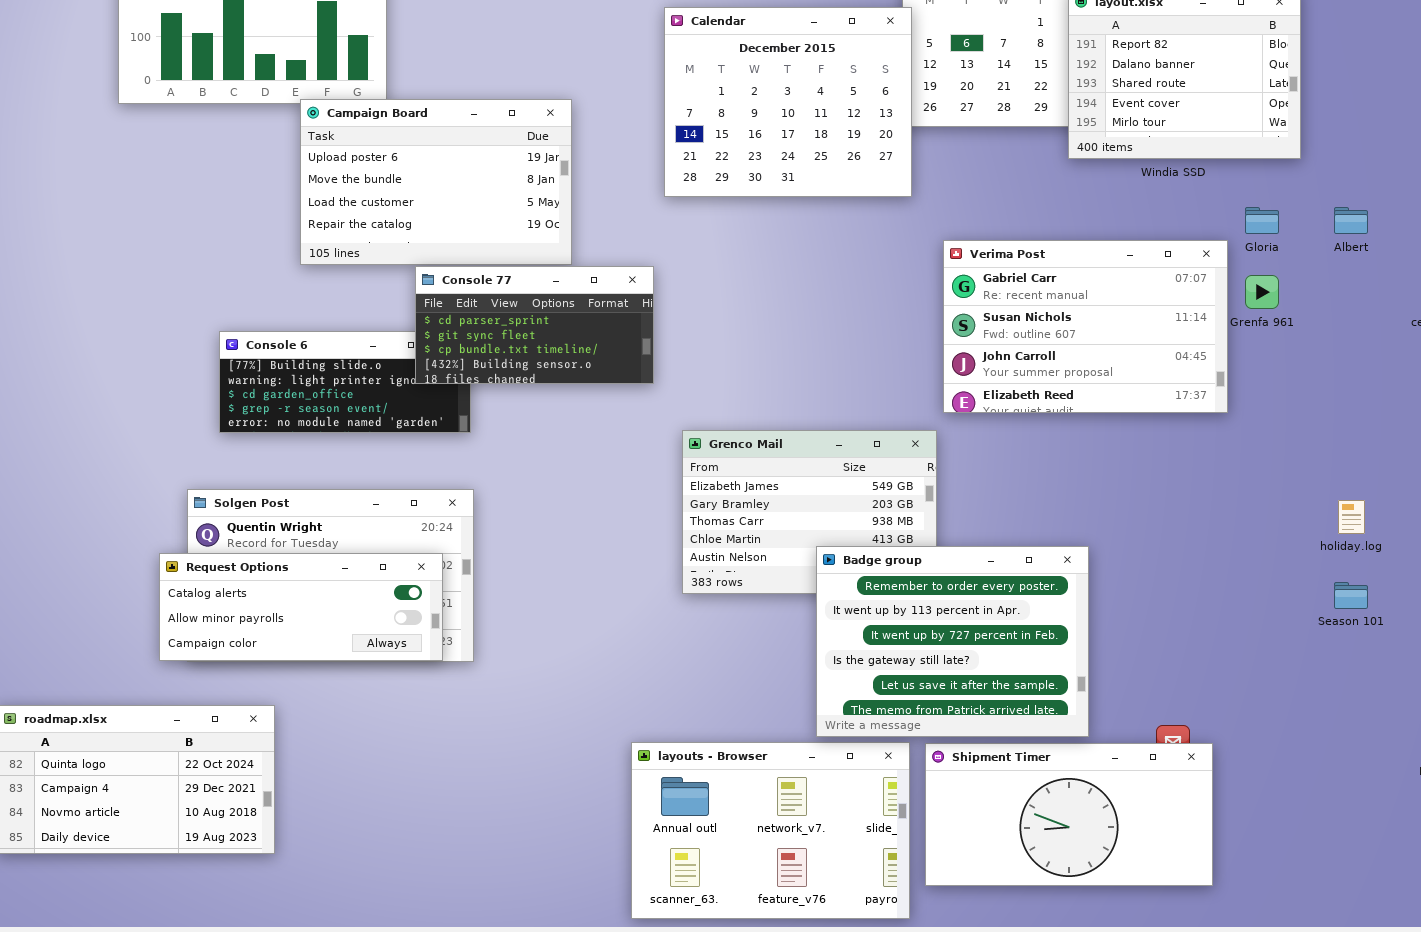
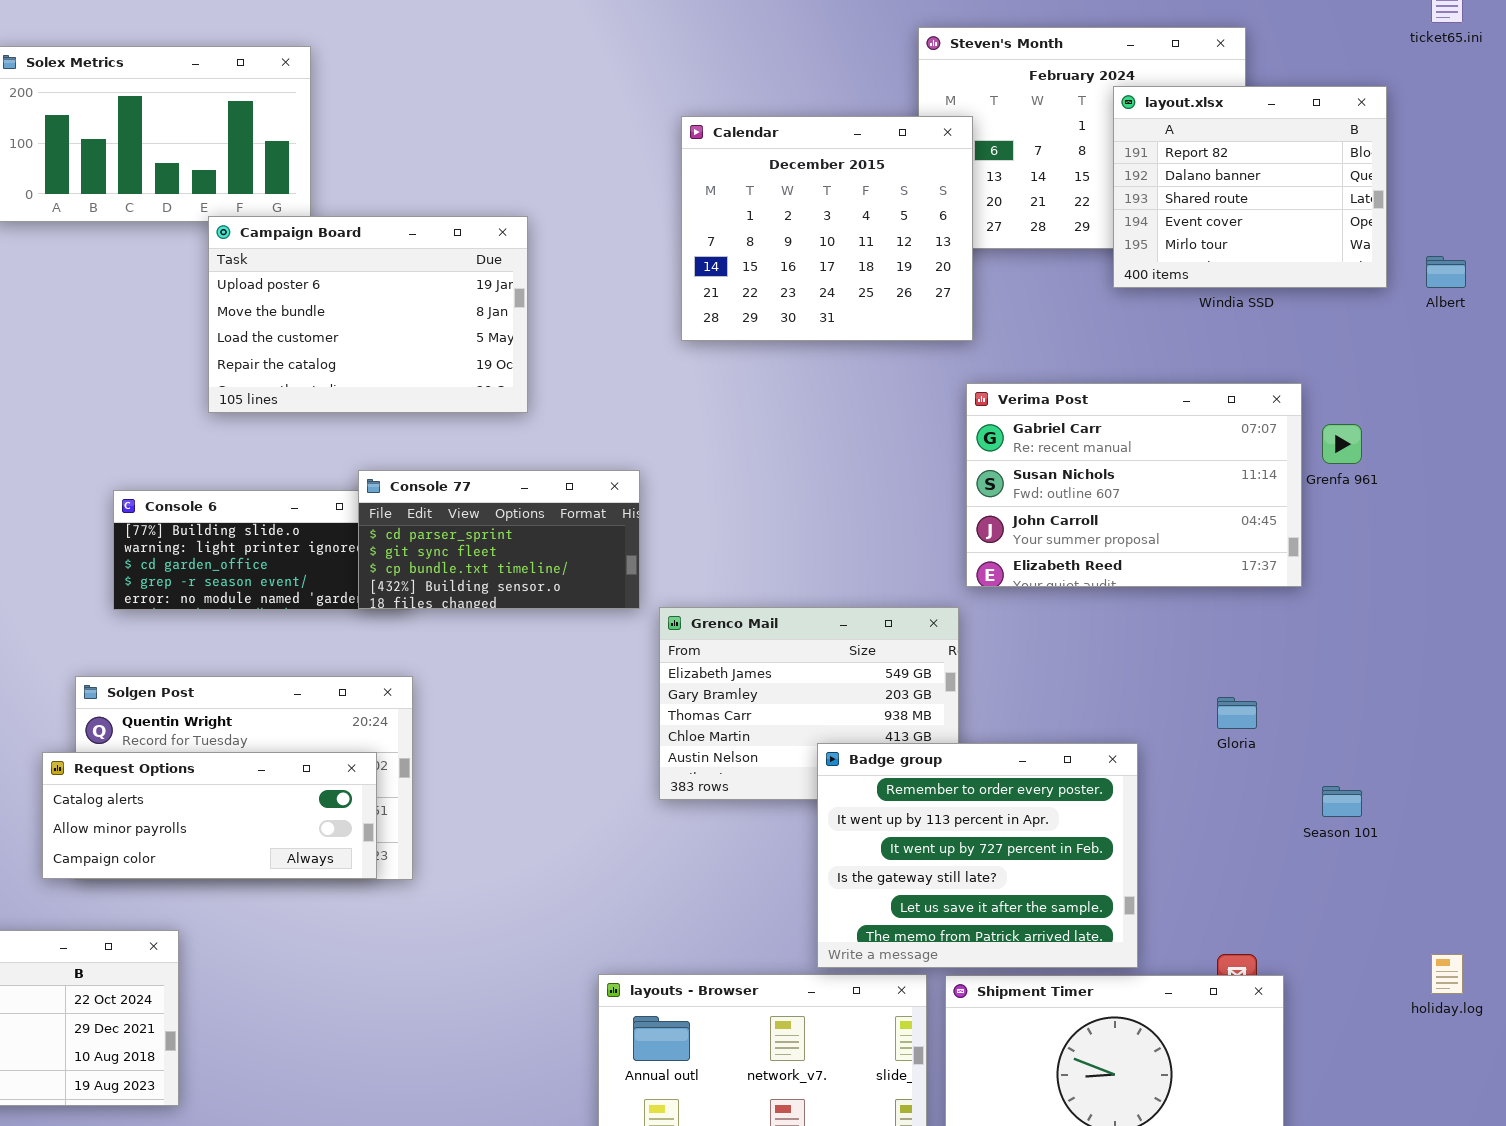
Calendar: [664,7,912,197] -> [681,116,973,341], moved
Gloria: [1245,207,1279,234] -> [1217,697,1257,729], moved
Albert: [1334,207,1368,234] -> [1426,256,1466,288], moved
Console 77: [415,266,654,384] -> [358,470,640,609], moved
holiday.log: [1338,500,1365,534] -> [1431,954,1463,994], moved
Season 101: [1334,582,1368,609] -> [1322,786,1362,817], moved

